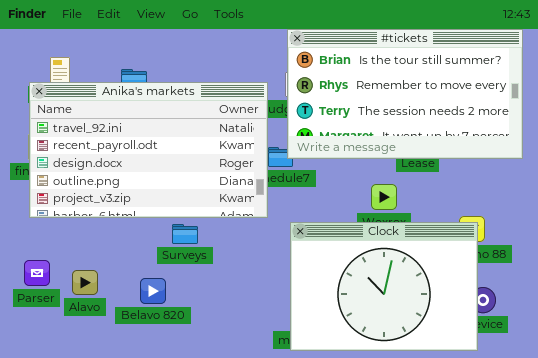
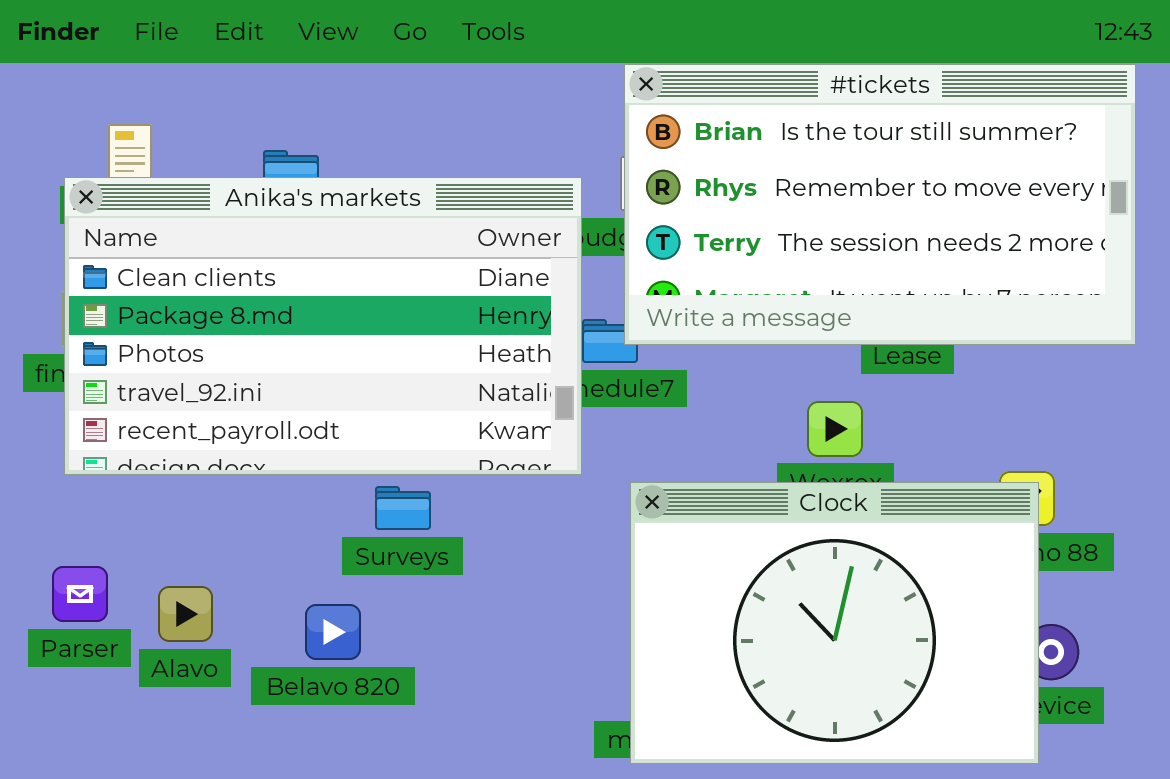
Anika's markets: [29,82,268,218] -> [64,177,582,475], scrolled up 3 rows

